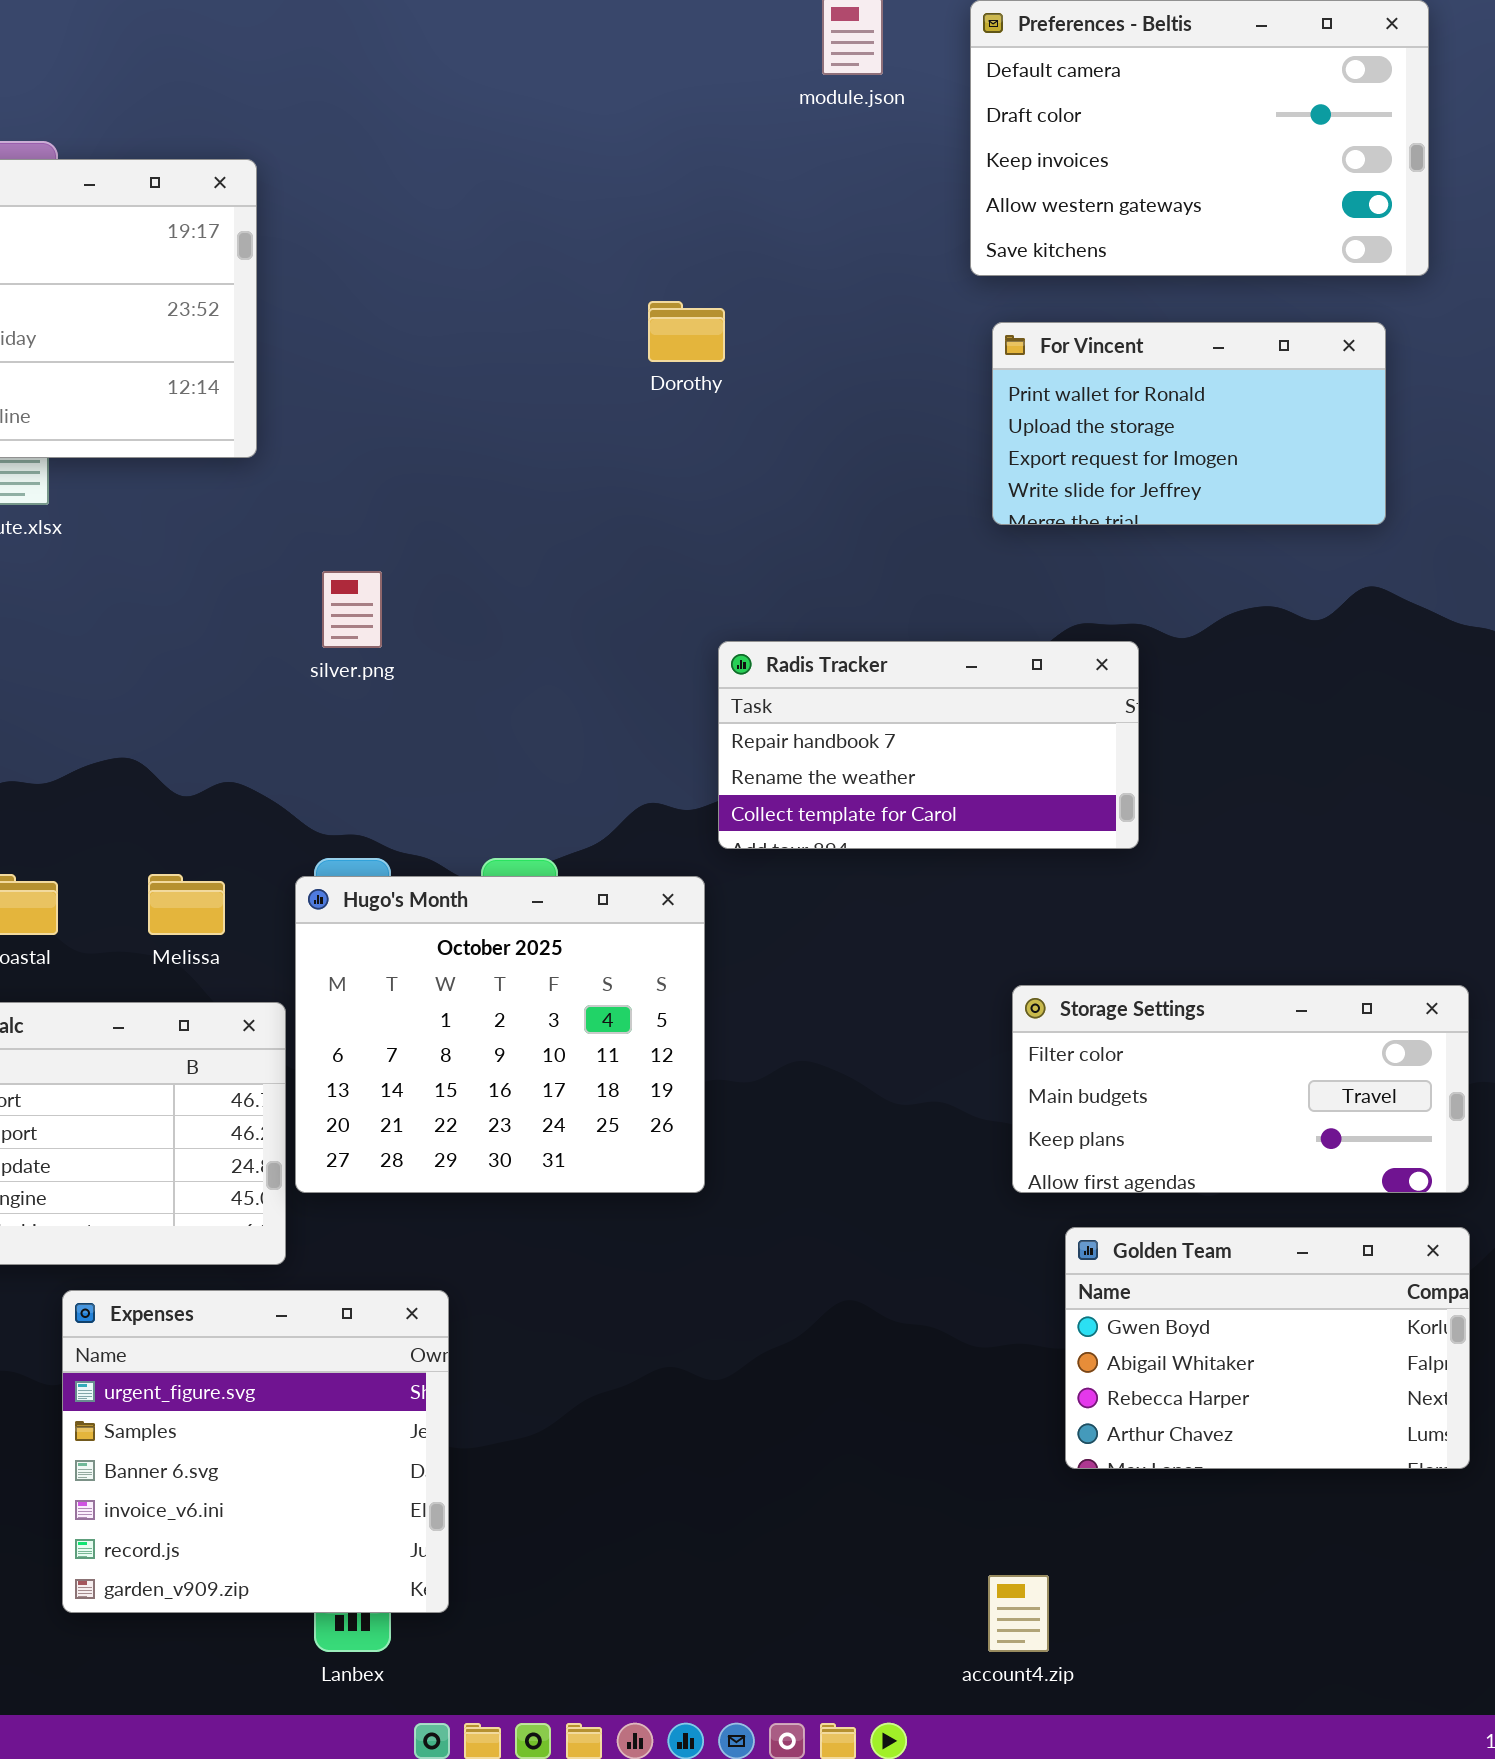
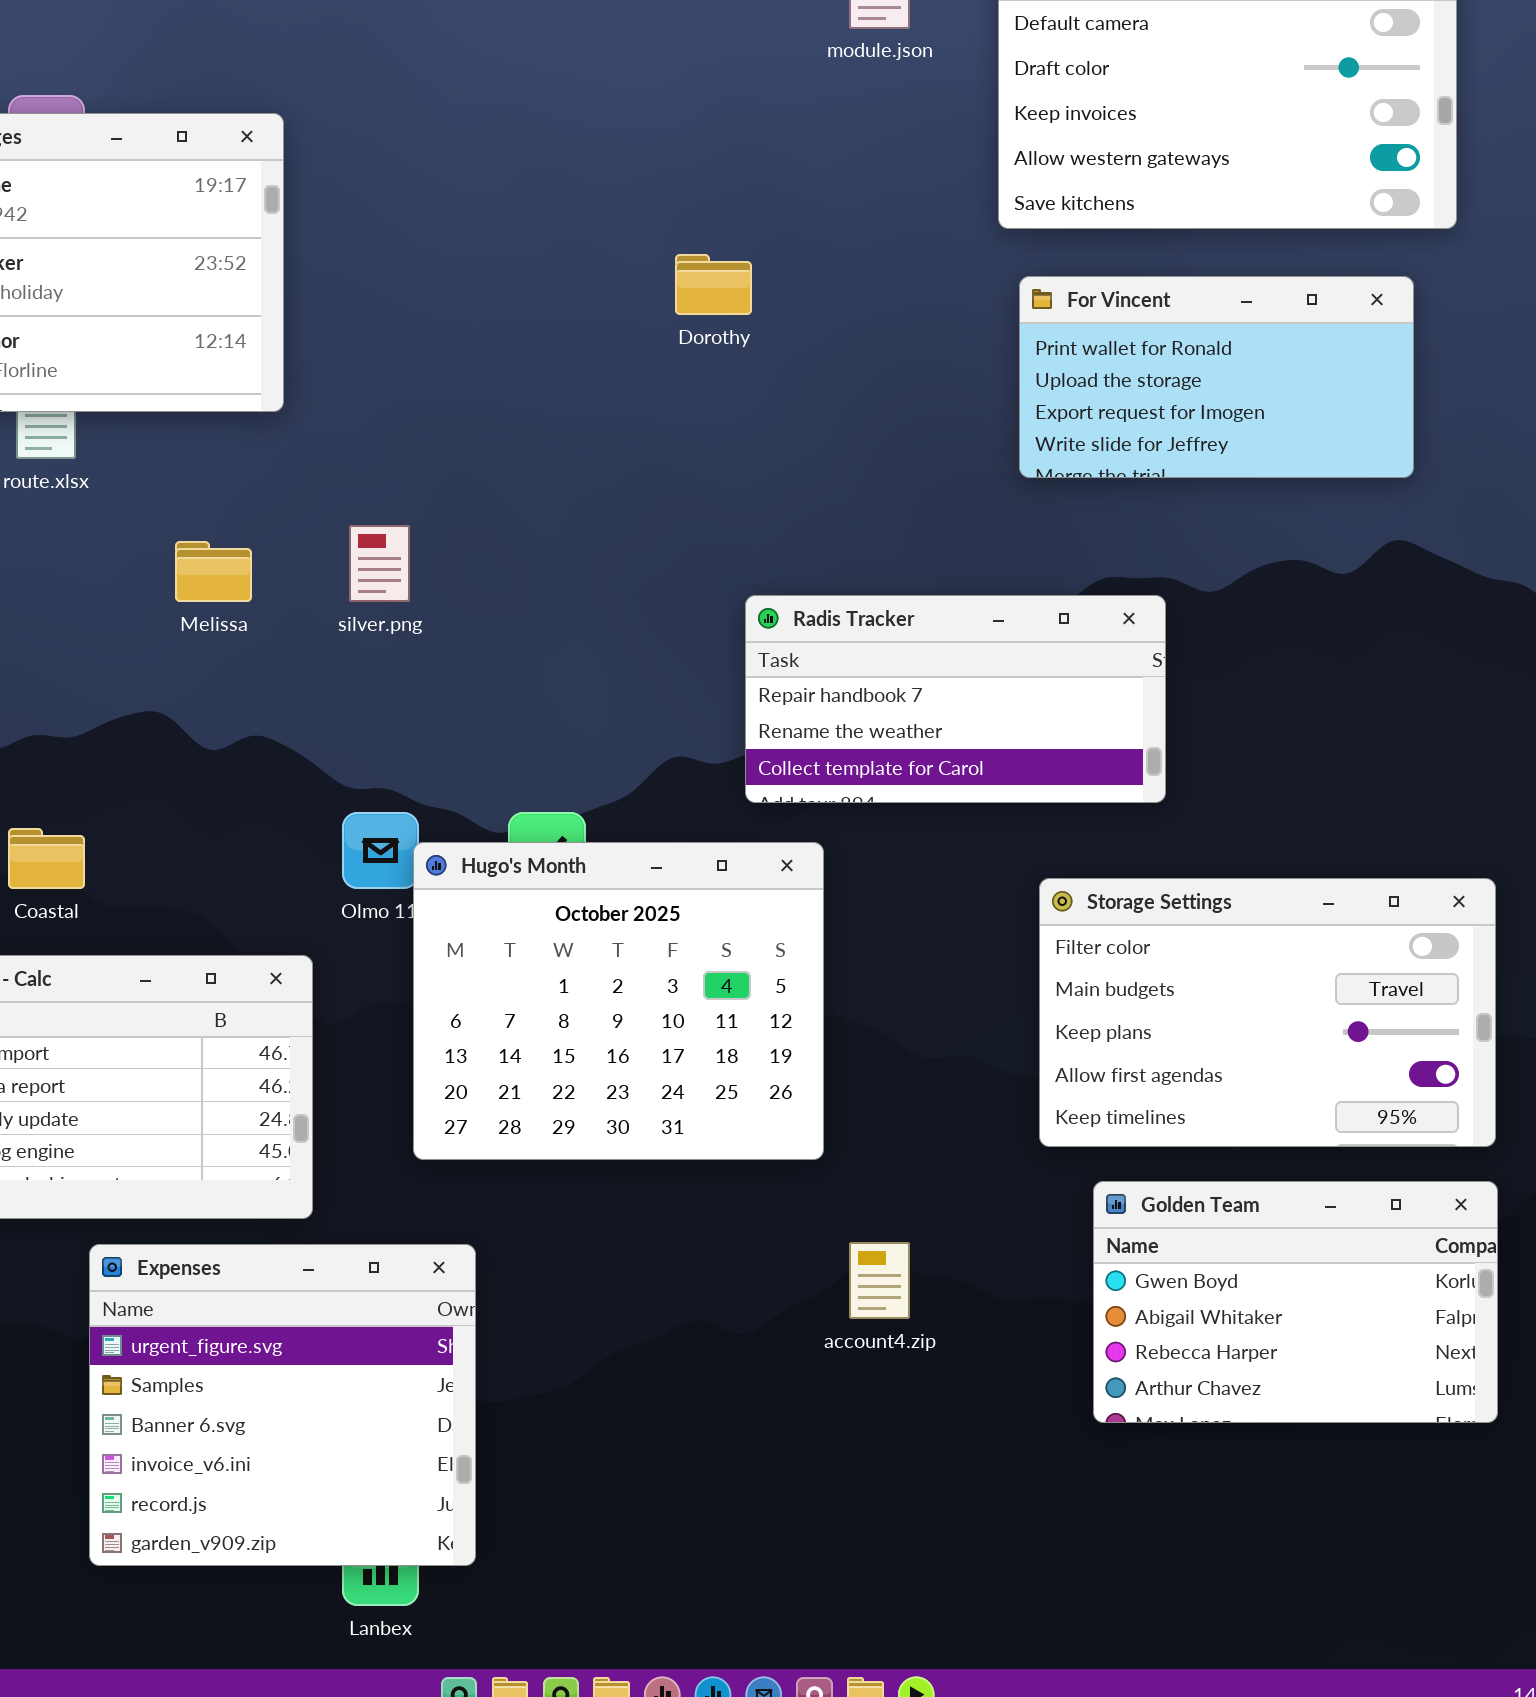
Melissa: [148,874,225,935] -> [175,541,252,602], moved
Hugo's Month: [295,876,705,1193] -> [413,842,824,1160], moved
Storage Settings: [1012,985,1469,1193] -> [1039,878,1496,1147], resized
account4.zip: [988,1575,1049,1652] -> [849,1242,910,1319], moved

